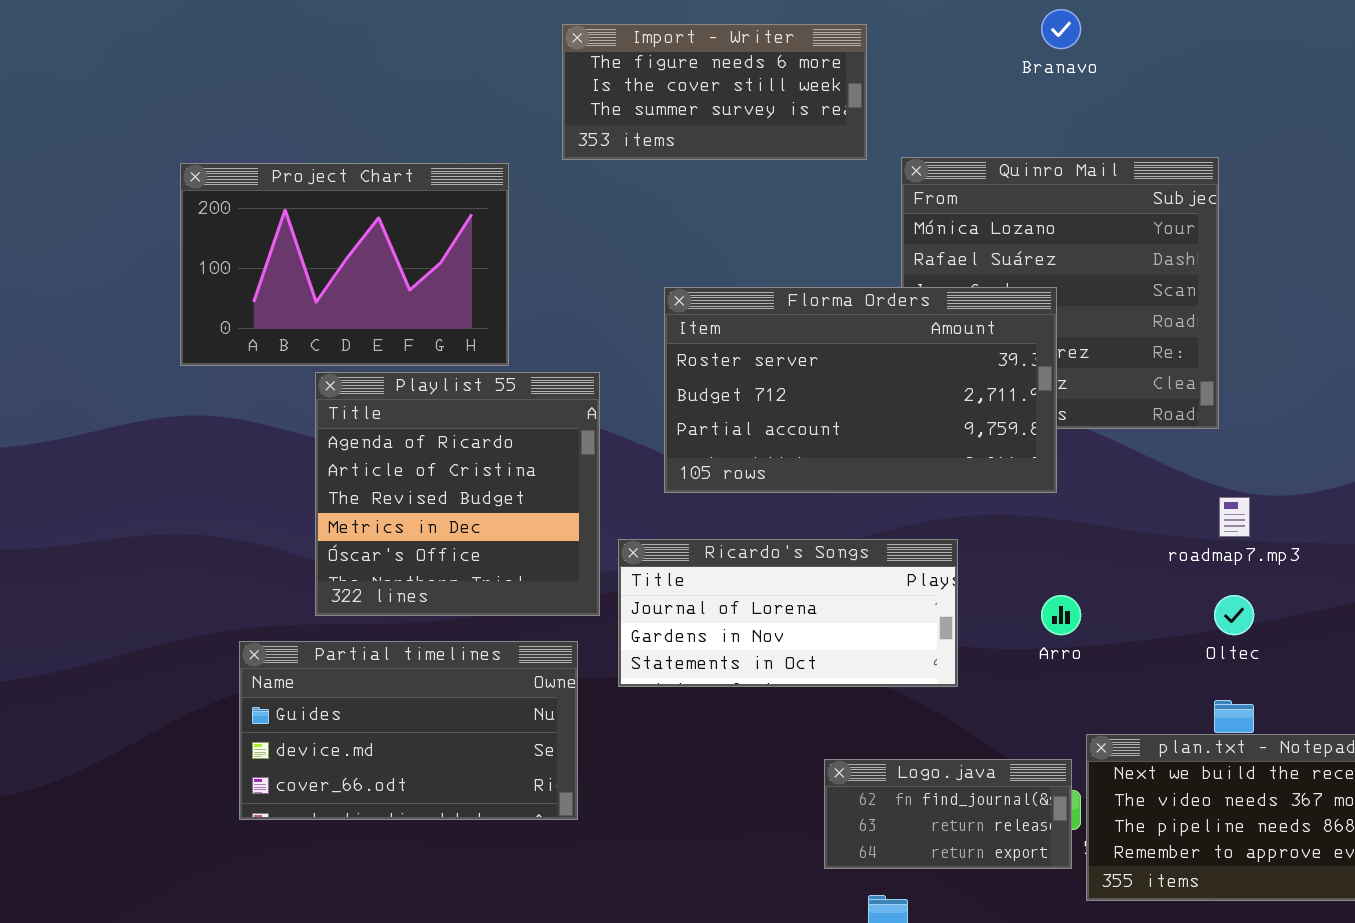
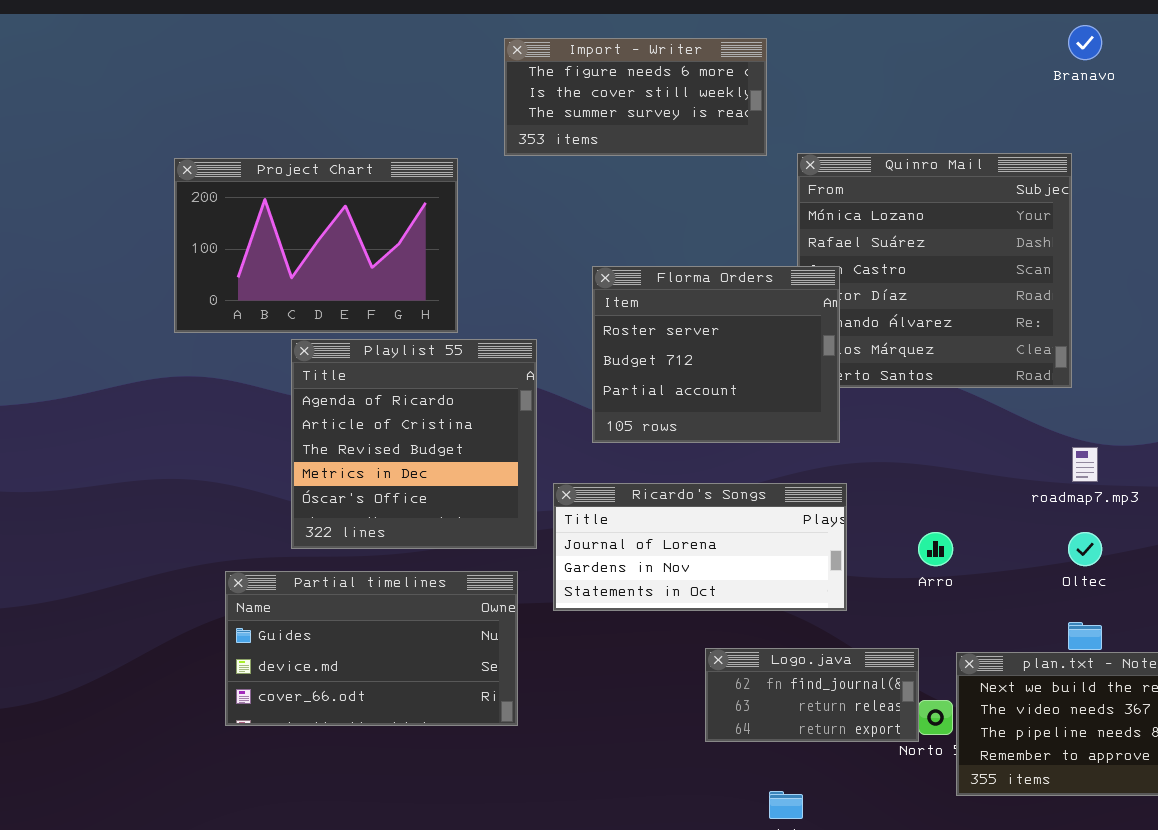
Branavo: [1041,9,1081,49] -> [1068,25,1102,60], moved
Florma Orders: [664,287,1057,493] -> [592,266,840,443], resized
Logo.java: [824,759,1072,869] -> [705,648,919,742], moved

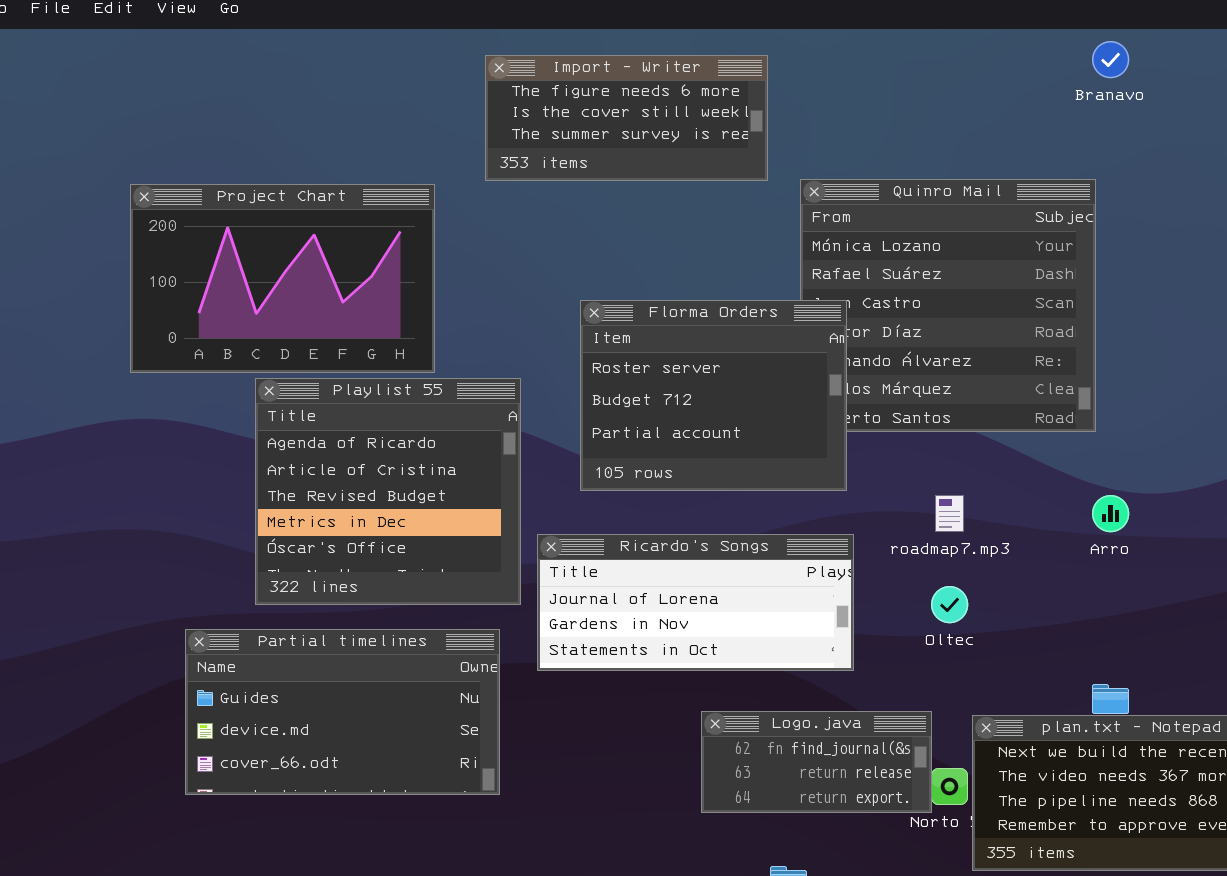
roadmap7.mp3: [1072,447,1098,482] -> [935,495,964,532], moved
Arro: [918,532,953,566] -> [1092,495,1129,532], moved
Oltec: [1068,532,1102,566] -> [931,586,968,623], moved

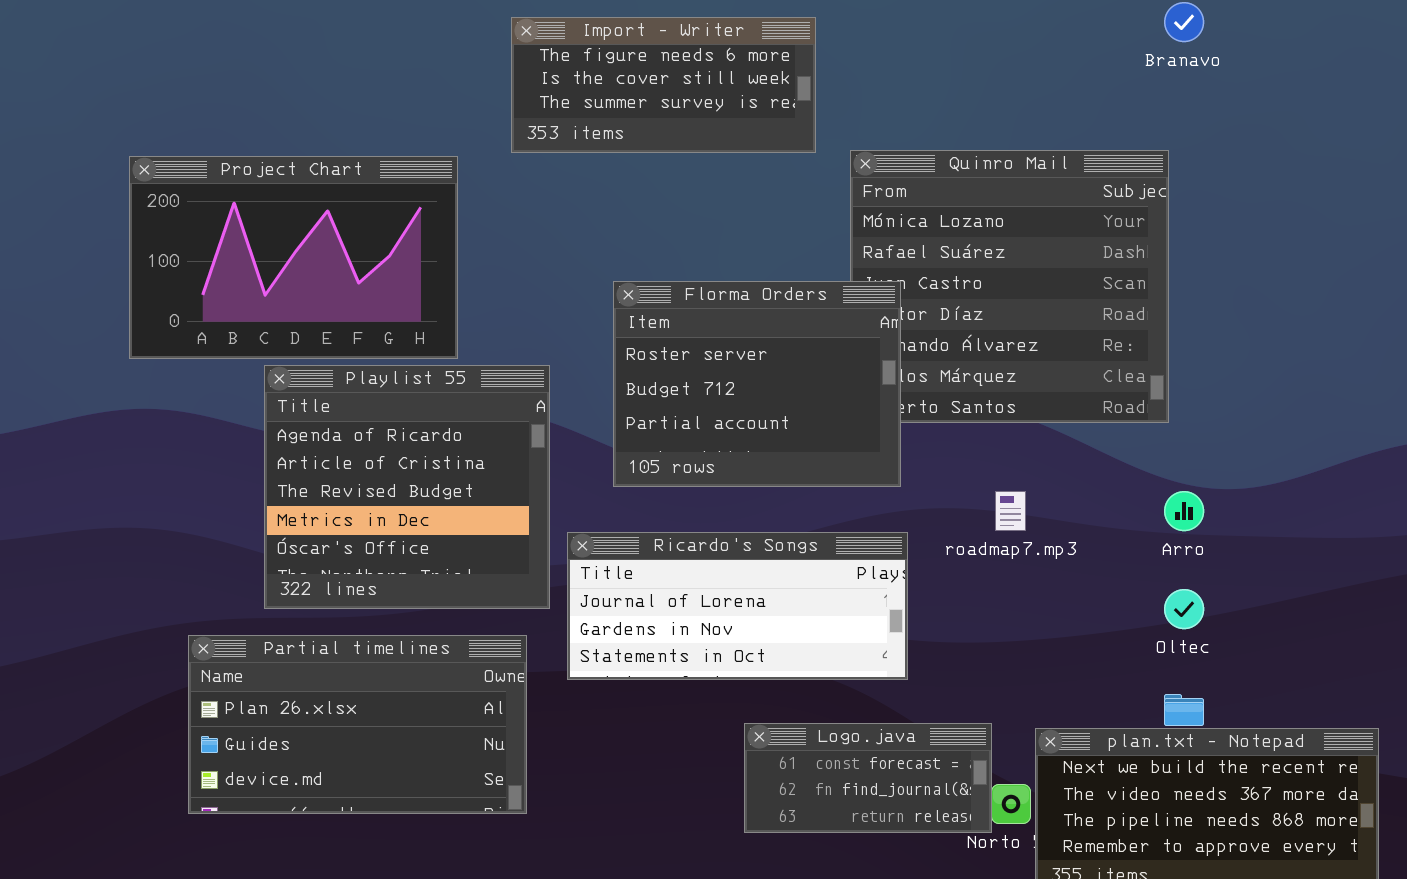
Oltec: [931,586,968,623] -> [1164,589,1204,629], moved
Partial timelines: [185,629,500,795] -> [188,635,527,814], scrolled up 1 row
Logo.java: [701,711,932,813] -> [744,723,992,833], scrolled up 1 row

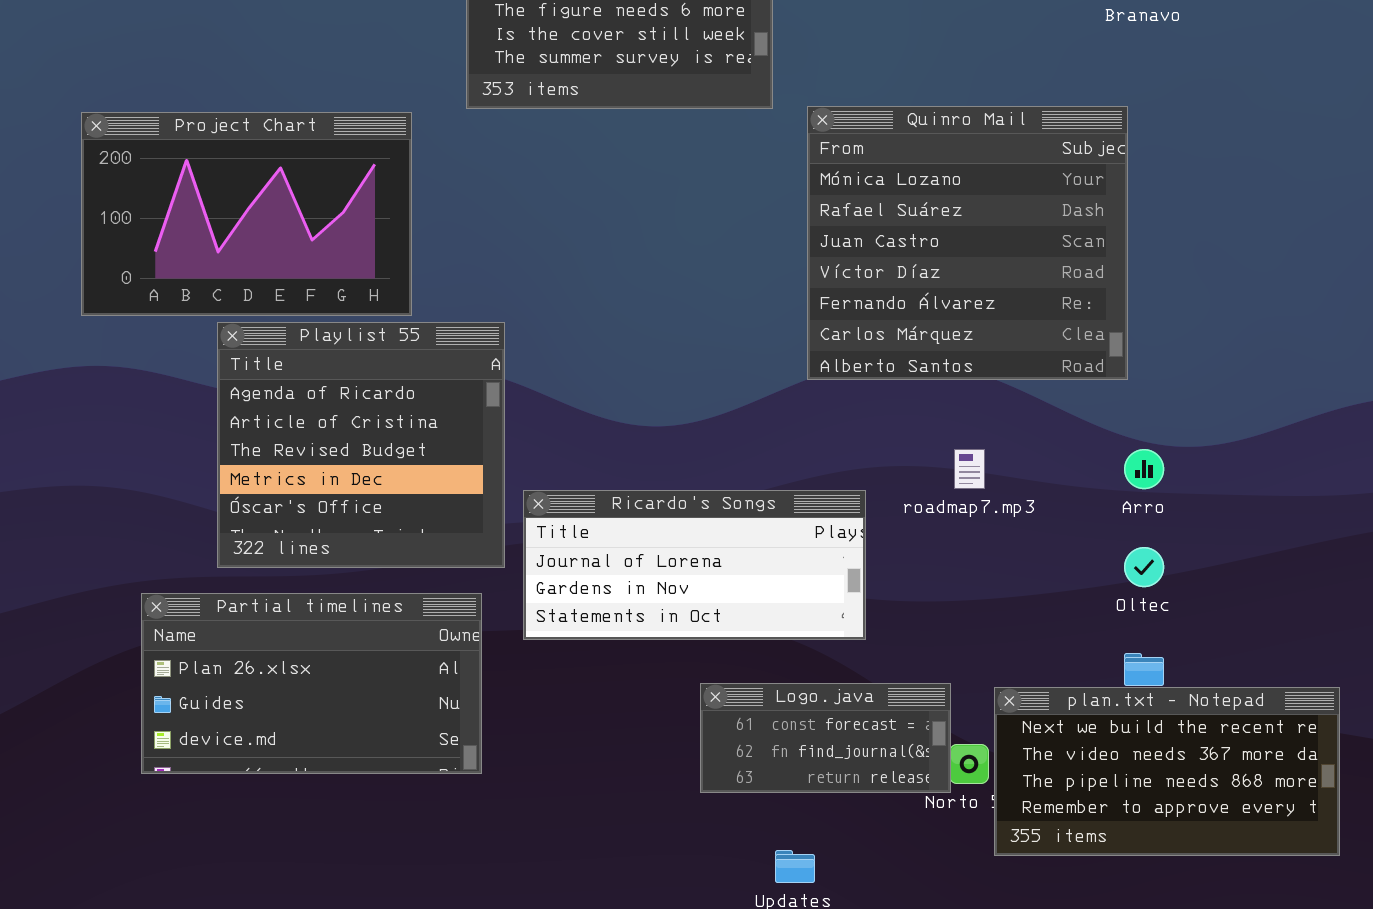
Florma Orders: [613,281,901,487] -> none, closed

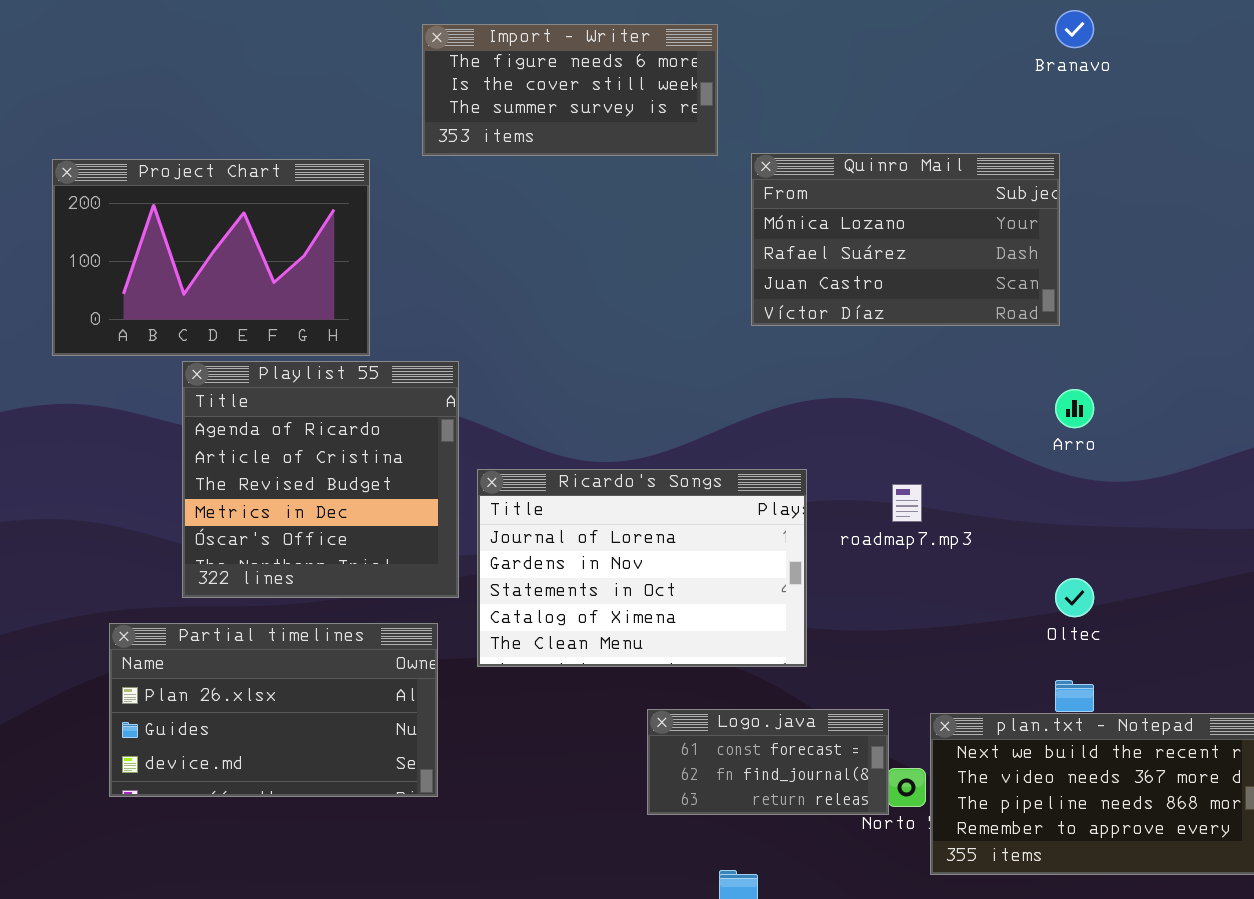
Quinro Mail: [807,106,1128,380] -> [751,153,1060,326], resized
Arro: [1124,449,1164,489] -> [1055,389,1094,428], moved
Ricardo's Songs: [523,490,866,640] -> [477,469,807,667], resized

